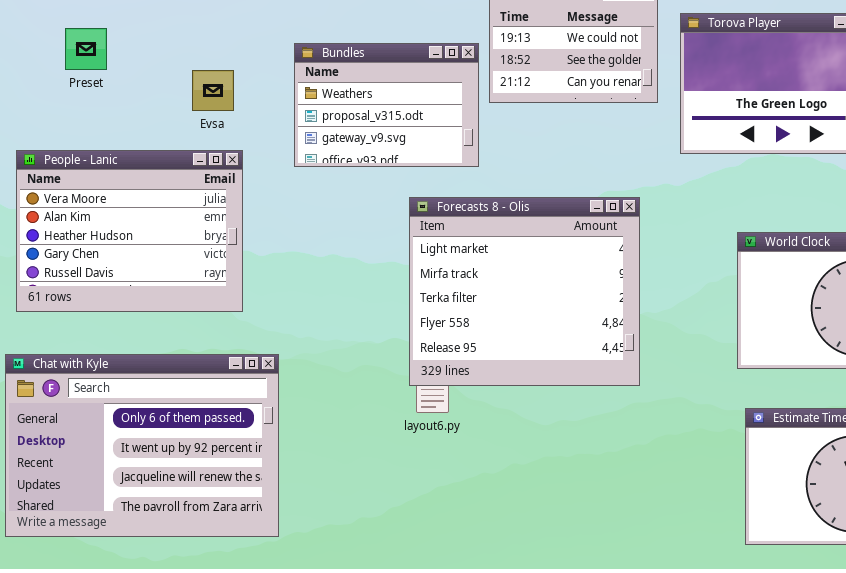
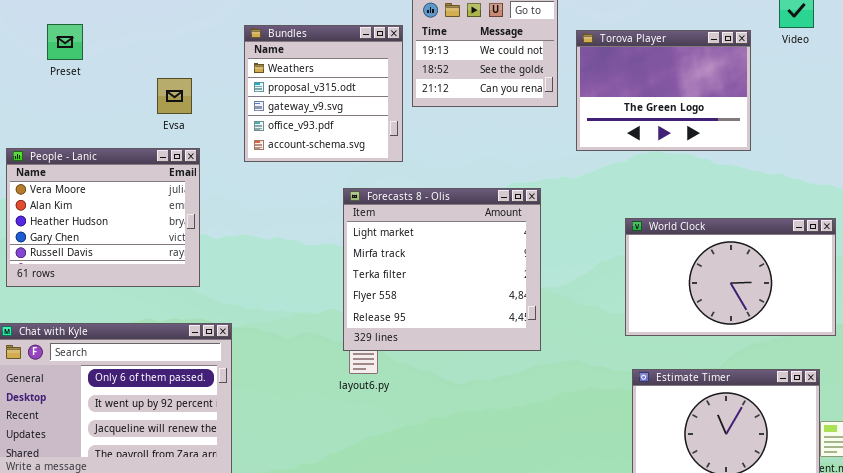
Preset: [65,28,107,70] -> [47,24,83,60], moved
Bundles: [294,43,479,167] -> [244,25,403,162], resized

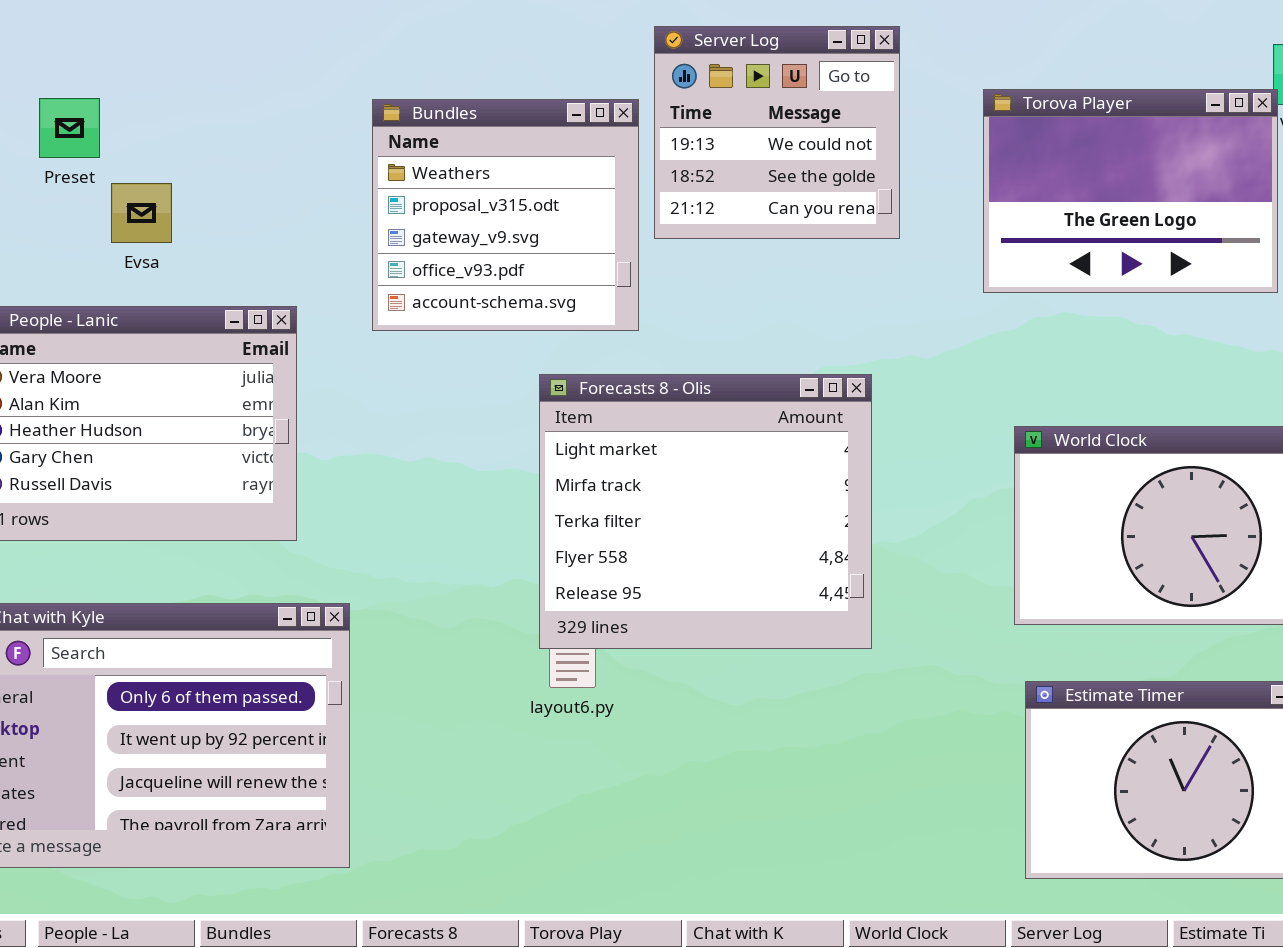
Torova Player: [576,30,751,151] -> [983,89,1278,293], moved
Evsa: [157,78,192,114] -> [111,183,172,243], moved

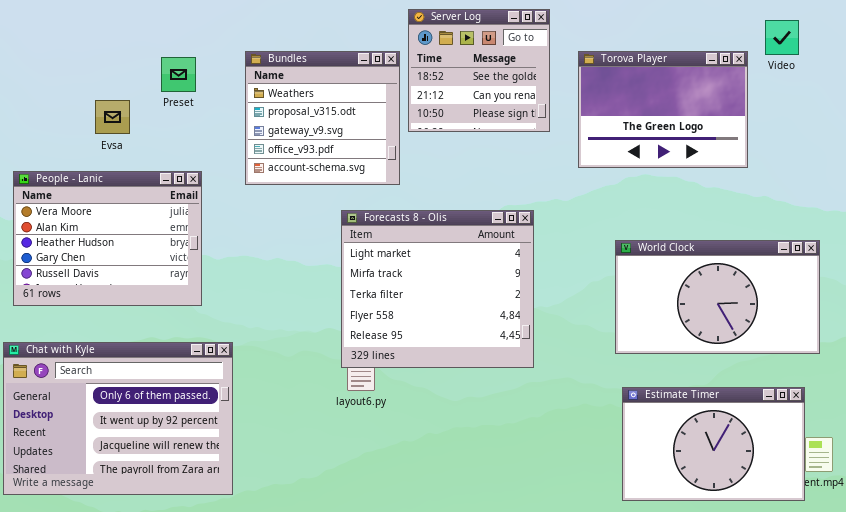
Server Log: [654,26,900,239] -> [408,9,550,132], scrolled down 1 row
Torova Player: [983,89,1278,293] -> [578,51,748,168], moved
Preset: [39,98,100,158] -> [161,57,196,92], moved

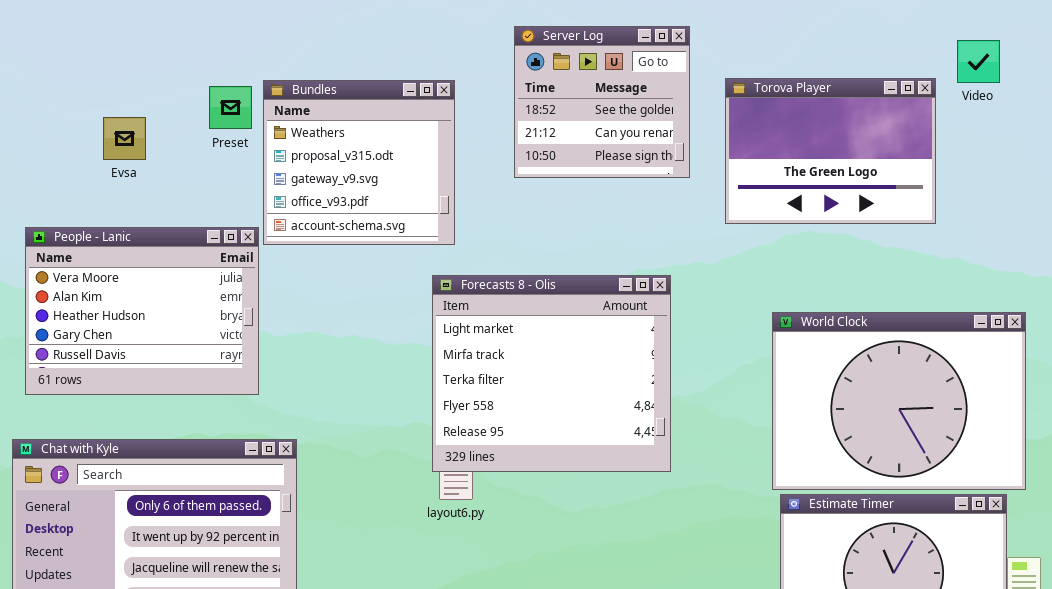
Bundles: [245,51,400,185] -> [263,80,455,245], moved
Evsa: [95,100,130,134] -> [103,117,146,160], moved
World Clock: [615,240,820,354] -> [772,312,1026,490], resized

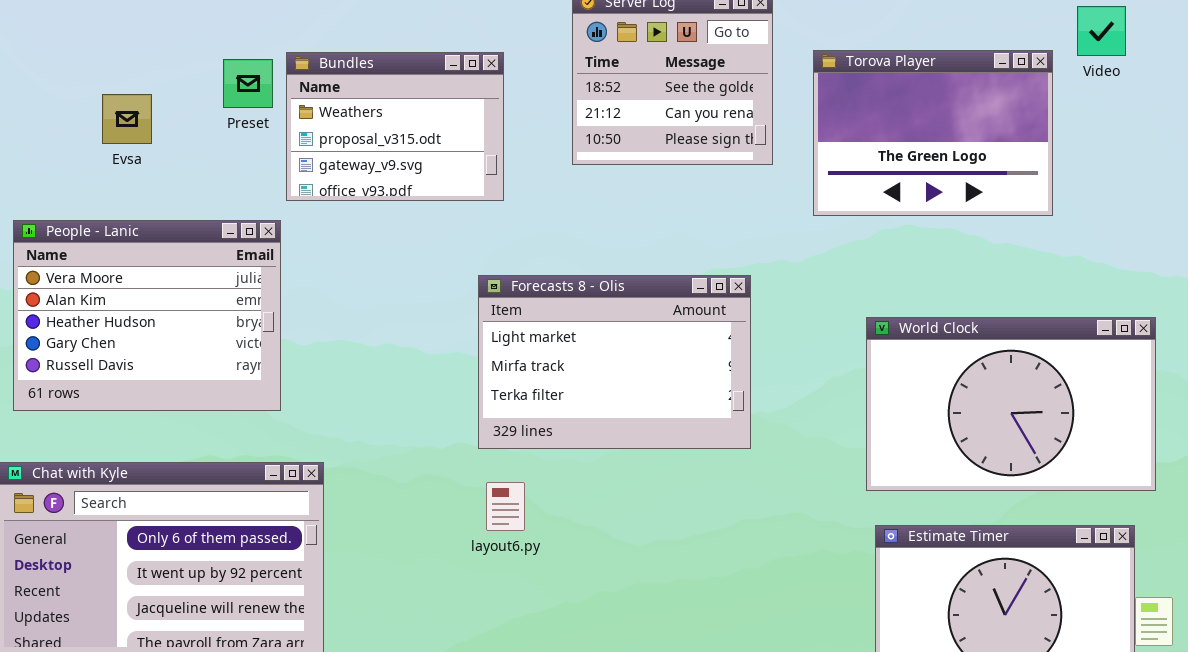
Bundles: [263,80,455,245] -> [286,52,504,201], resized
Forecasts 8 - Olis: [432,275,671,472] -> [478,275,751,449], resized
World Clock: [772,312,1026,490] -> [866,317,1156,491], resized

